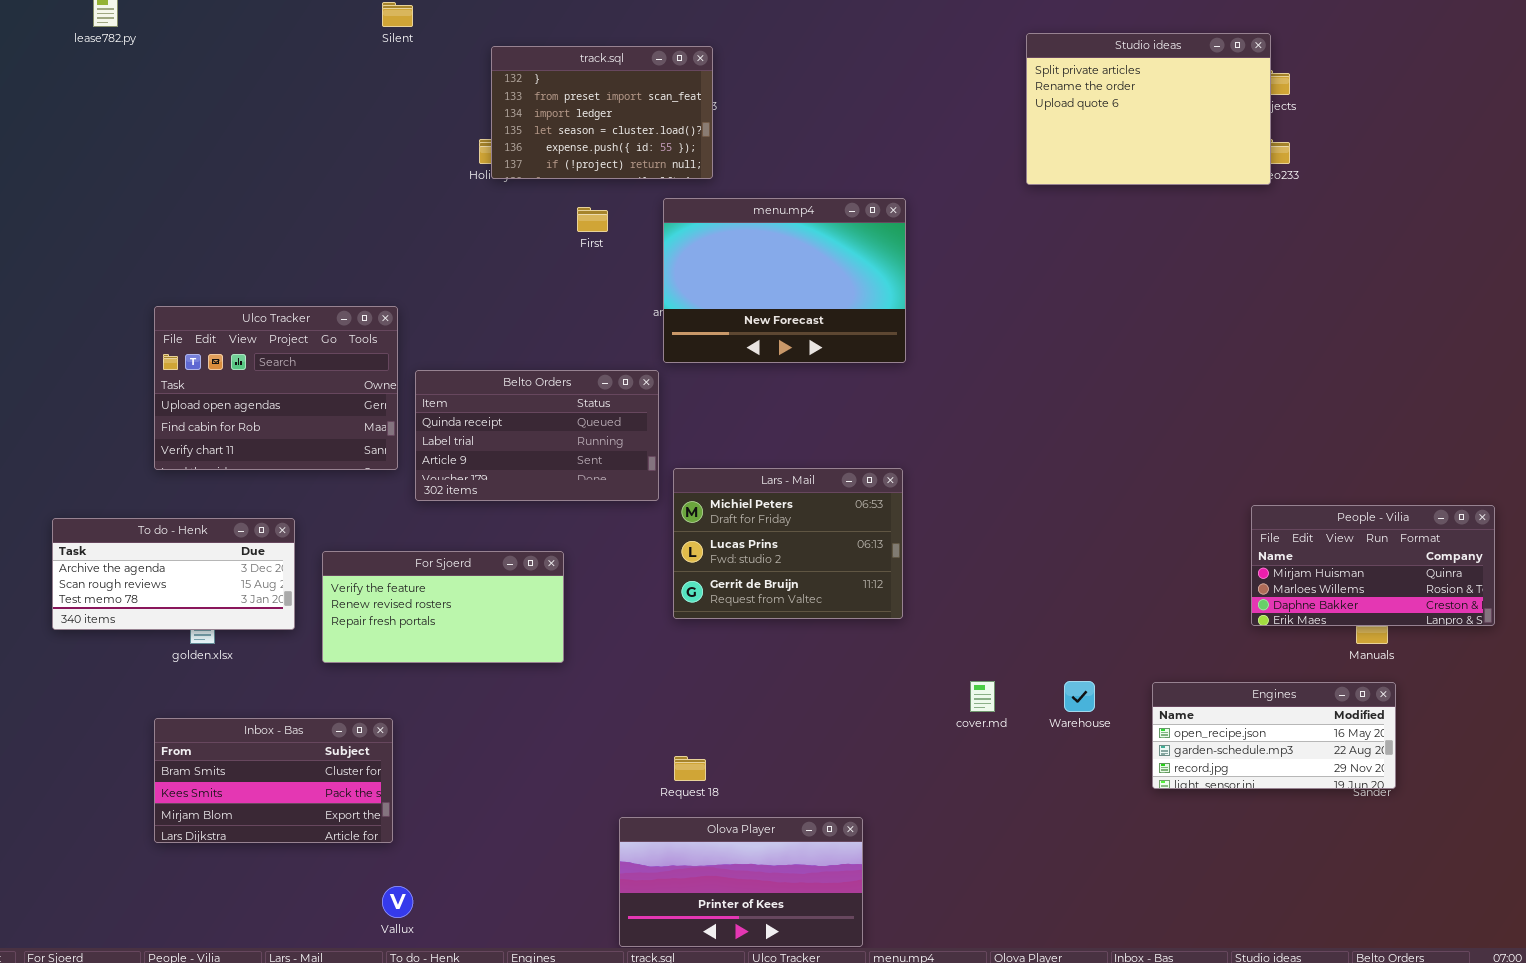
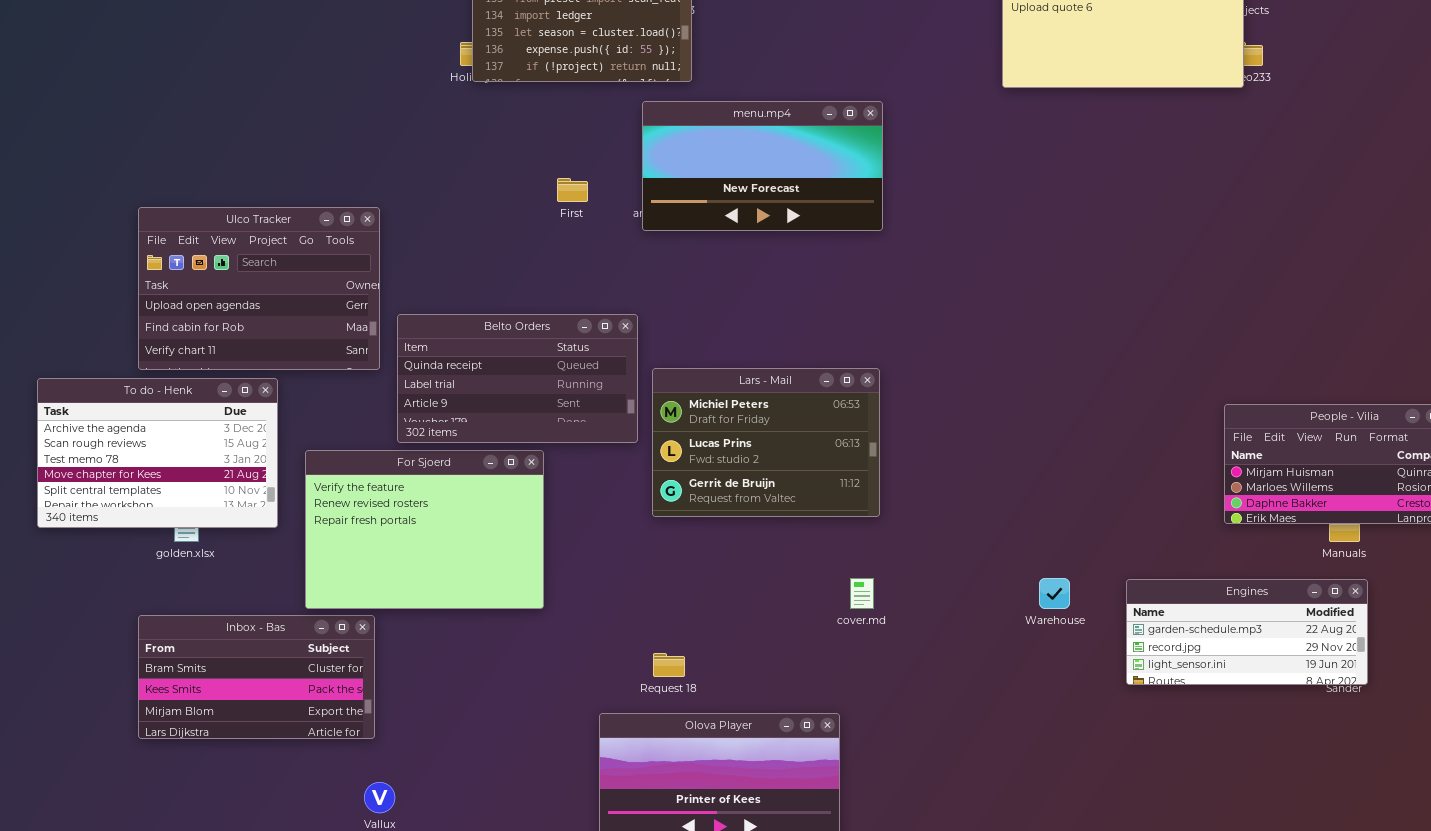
menu.mp4: [663,198,906,363] -> [642,101,883,231], resized
First: [577,207,608,232] -> [557,178,588,202], moved
Belto Orders: [415,370,659,501] -> [397,314,638,443], moved
To do - Henk: [52,518,295,630] -> [37,378,278,528], resized
For Sjoerd: [322,551,564,663] -> [305,450,544,609], resized
cover.md: [970,681,995,712] -> [850,578,874,609], moved
Engines: [1152,682,1396,789] -> [1126,579,1368,685], scrolled down 1 row

